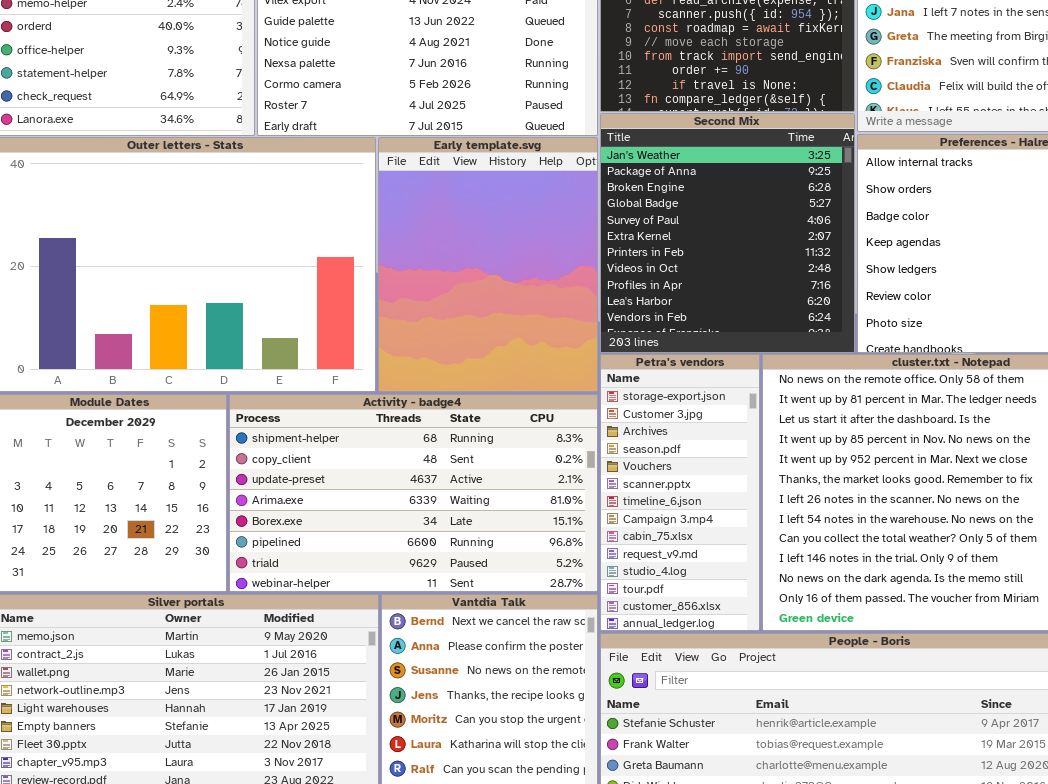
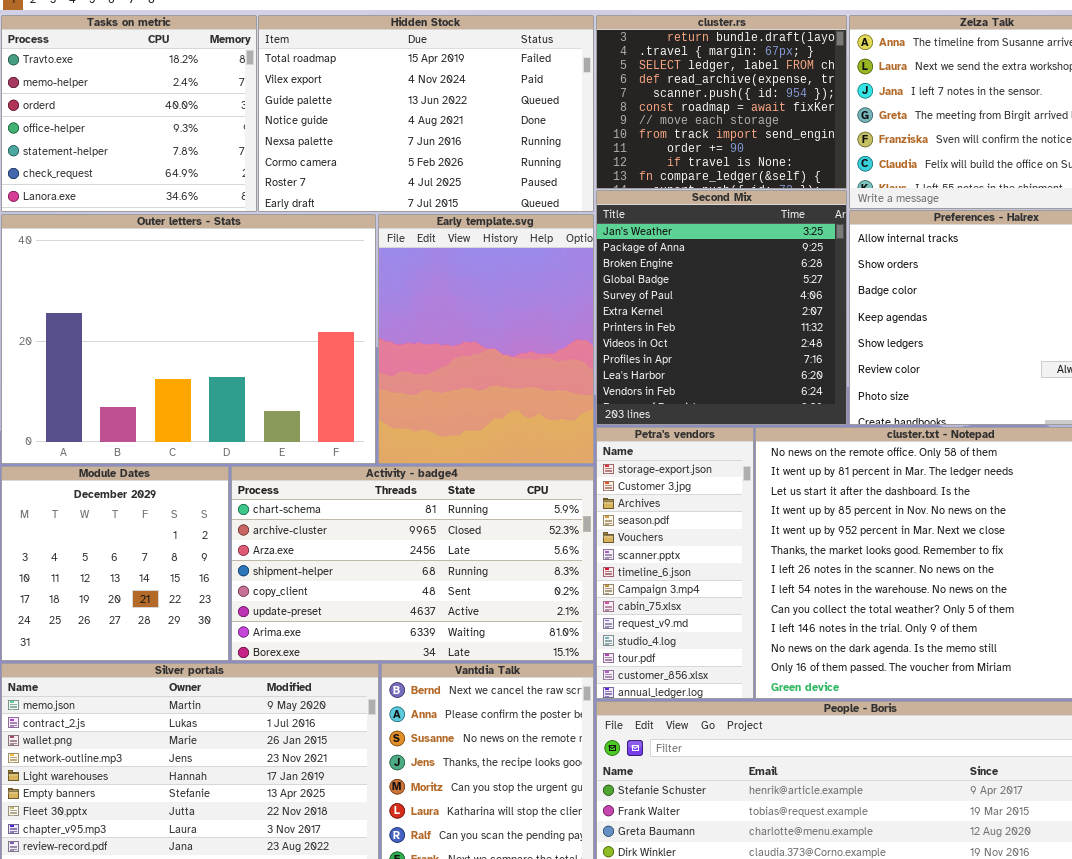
Activity - badge4: [229,394,598,592] -> [231,466,594,661], scrolled up 3 rows

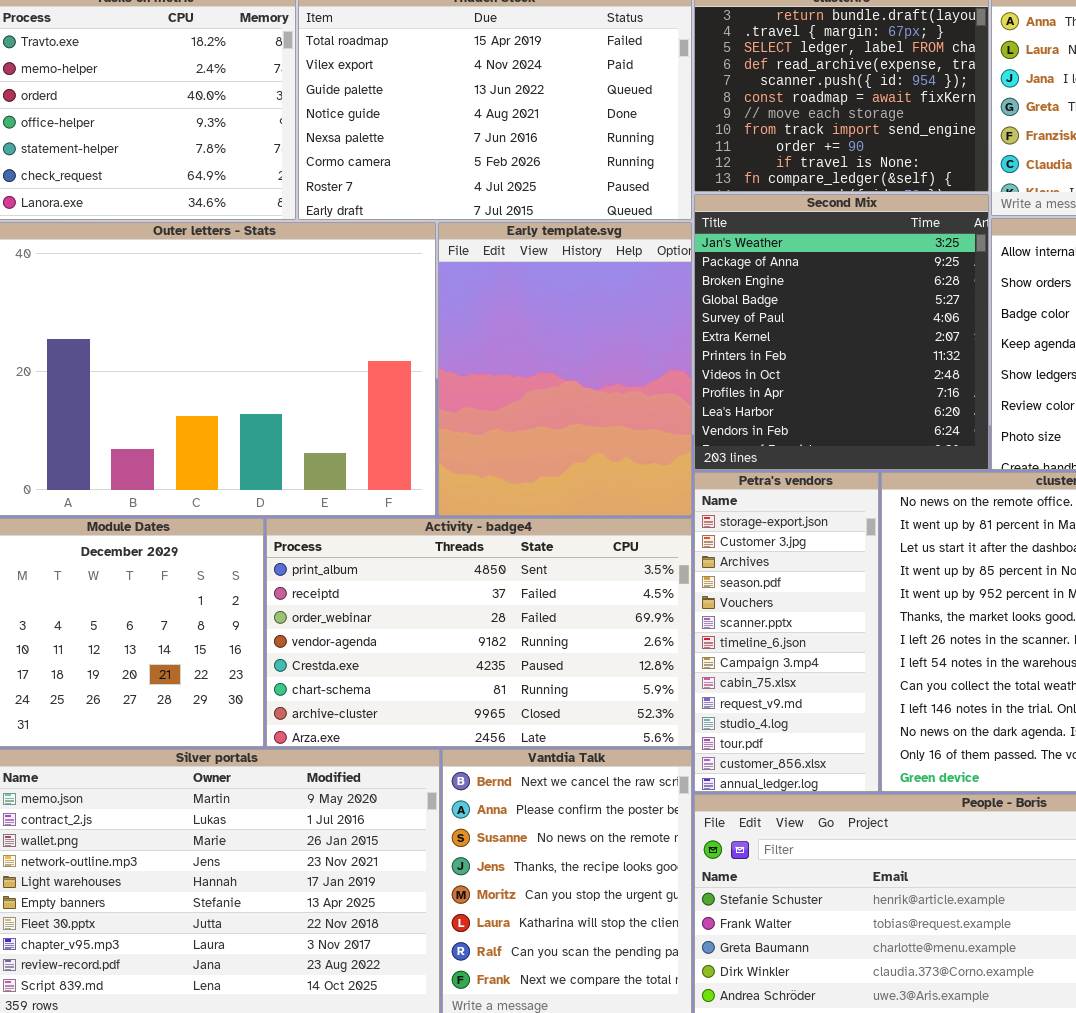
Activity - badge4: [231,466,594,661] -> [266,518,692,747], scrolled up 5 rows

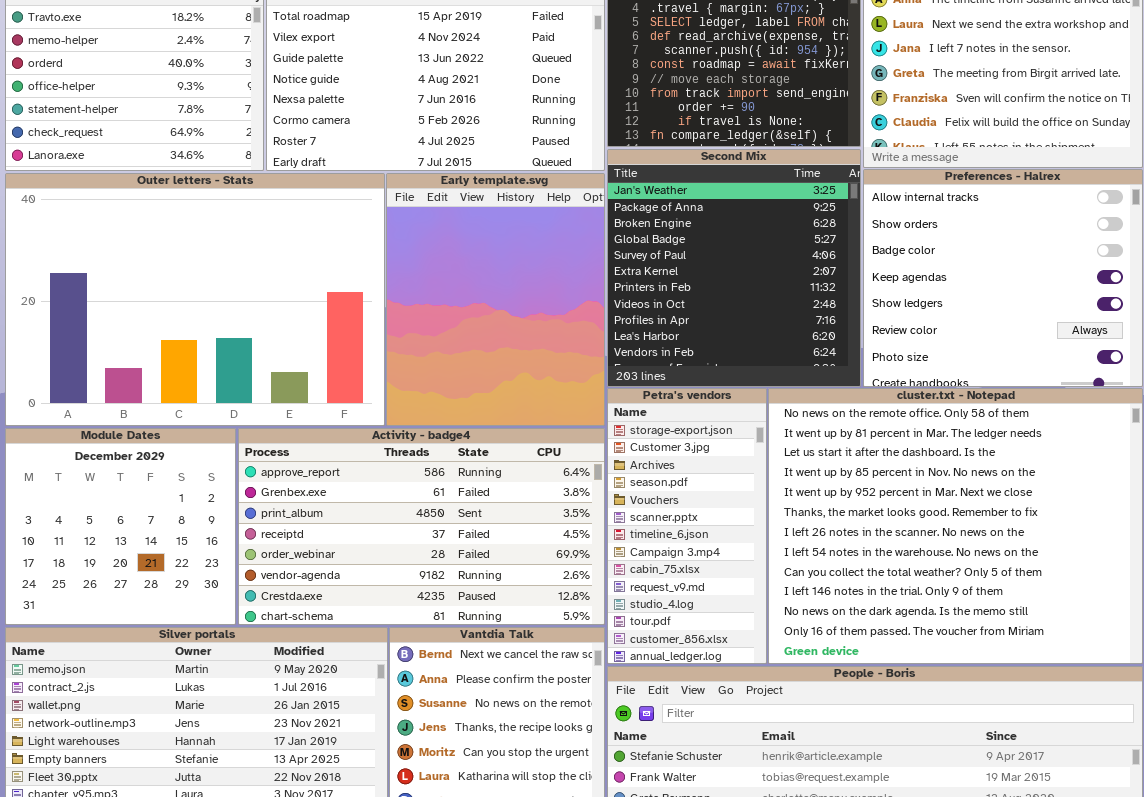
Activity - badge4: [266,518,692,747] -> [238,428,605,625], scrolled up 2 rows

